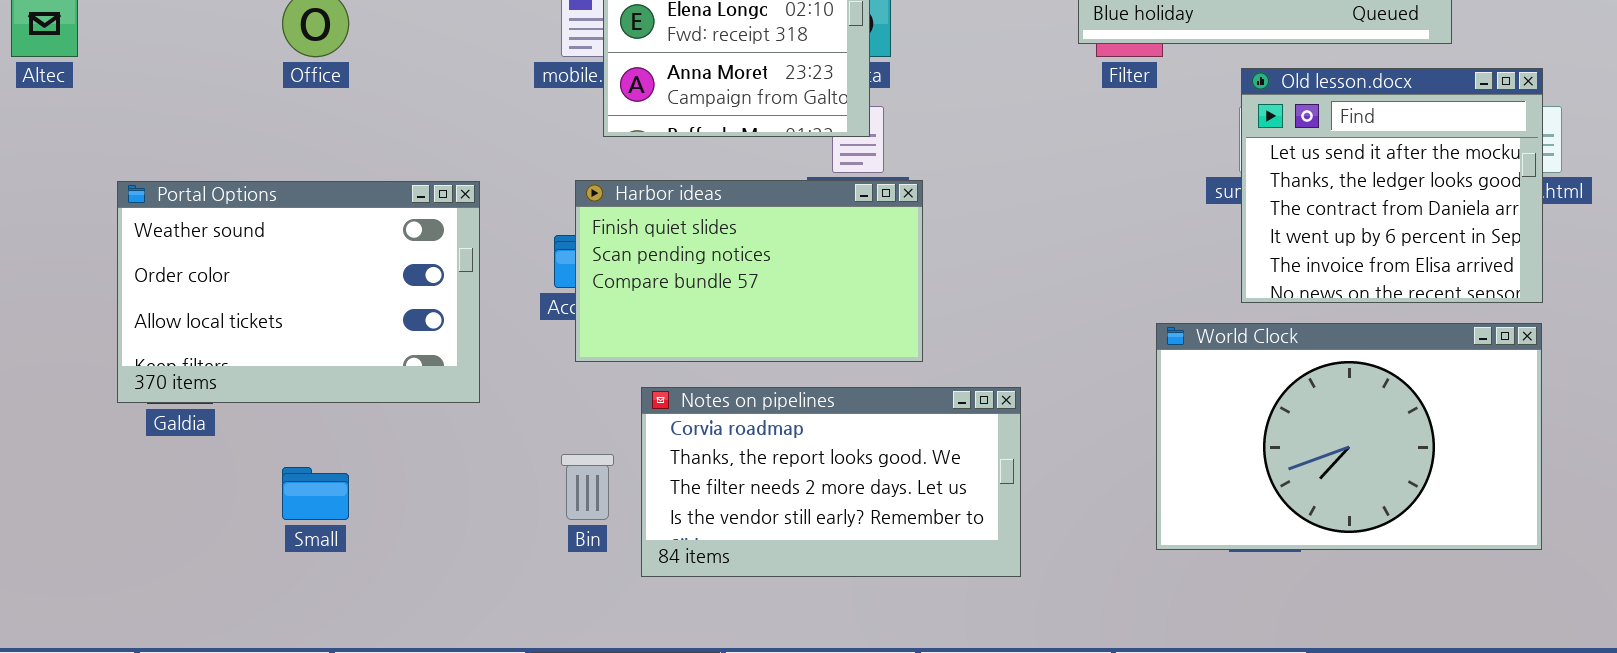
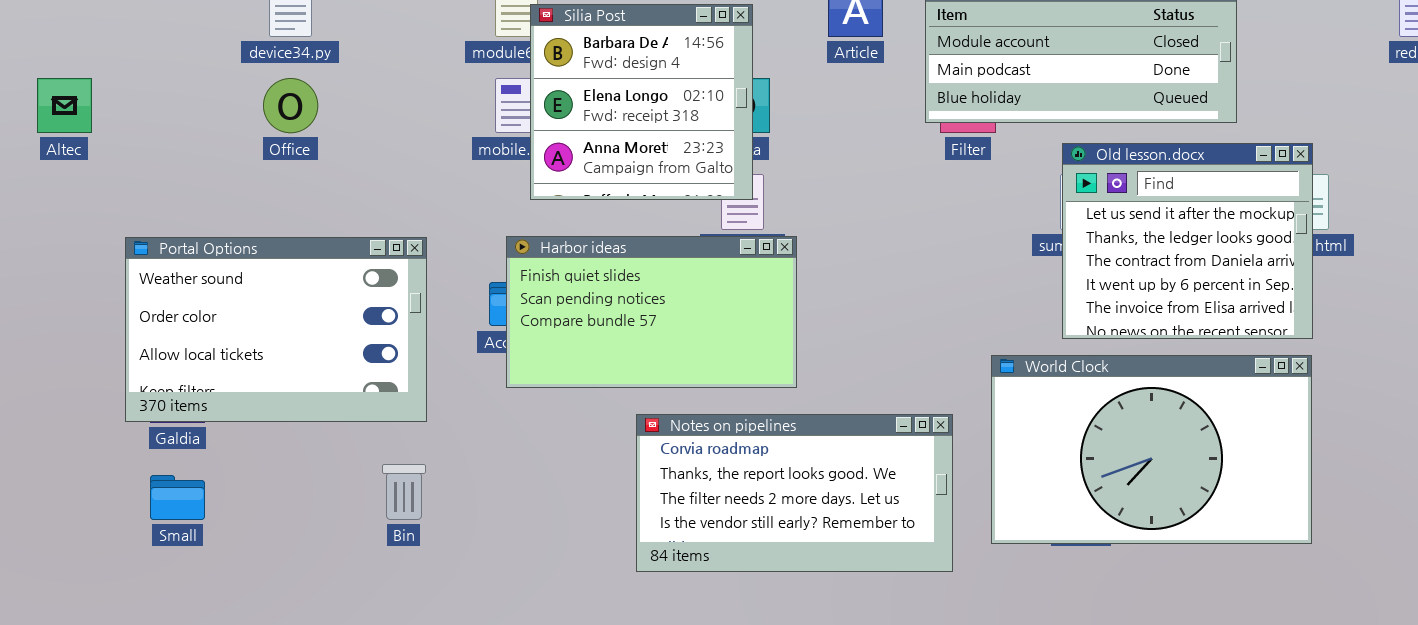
Notes on pipelines: [641,387,1021,577] -> [636,414,953,572], moved
Bin: [561,454,614,520] -> [382,464,426,520], moved
Small: [282,467,349,520] -> [150,475,205,520], moved

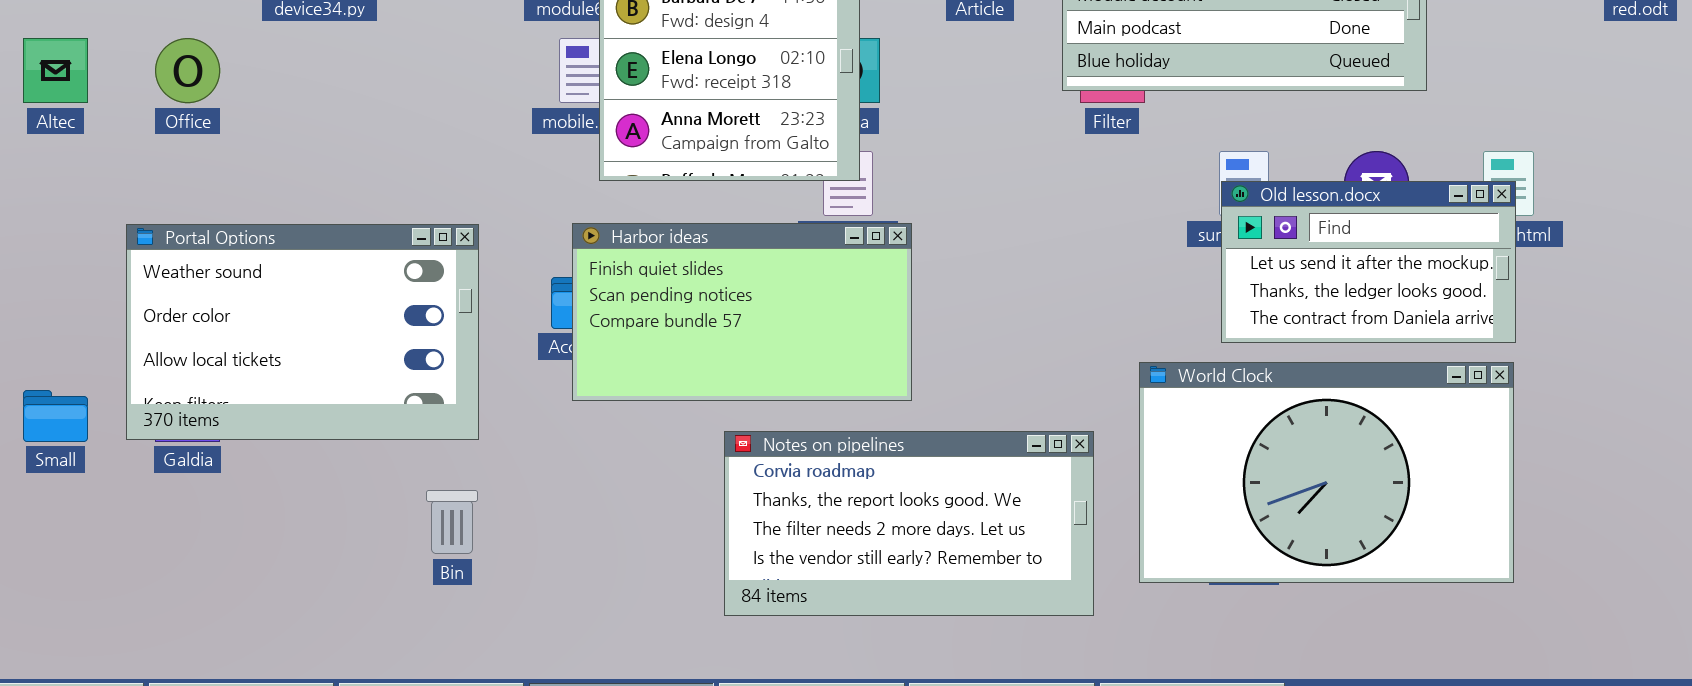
Office: [263,78,318,133] -> [155,38,220,103], moved
Old lesson.docx: [1062,143,1313,339] -> [1221,181,1516,343], resized
Small: [150,475,205,520] -> [23,390,88,442], moved

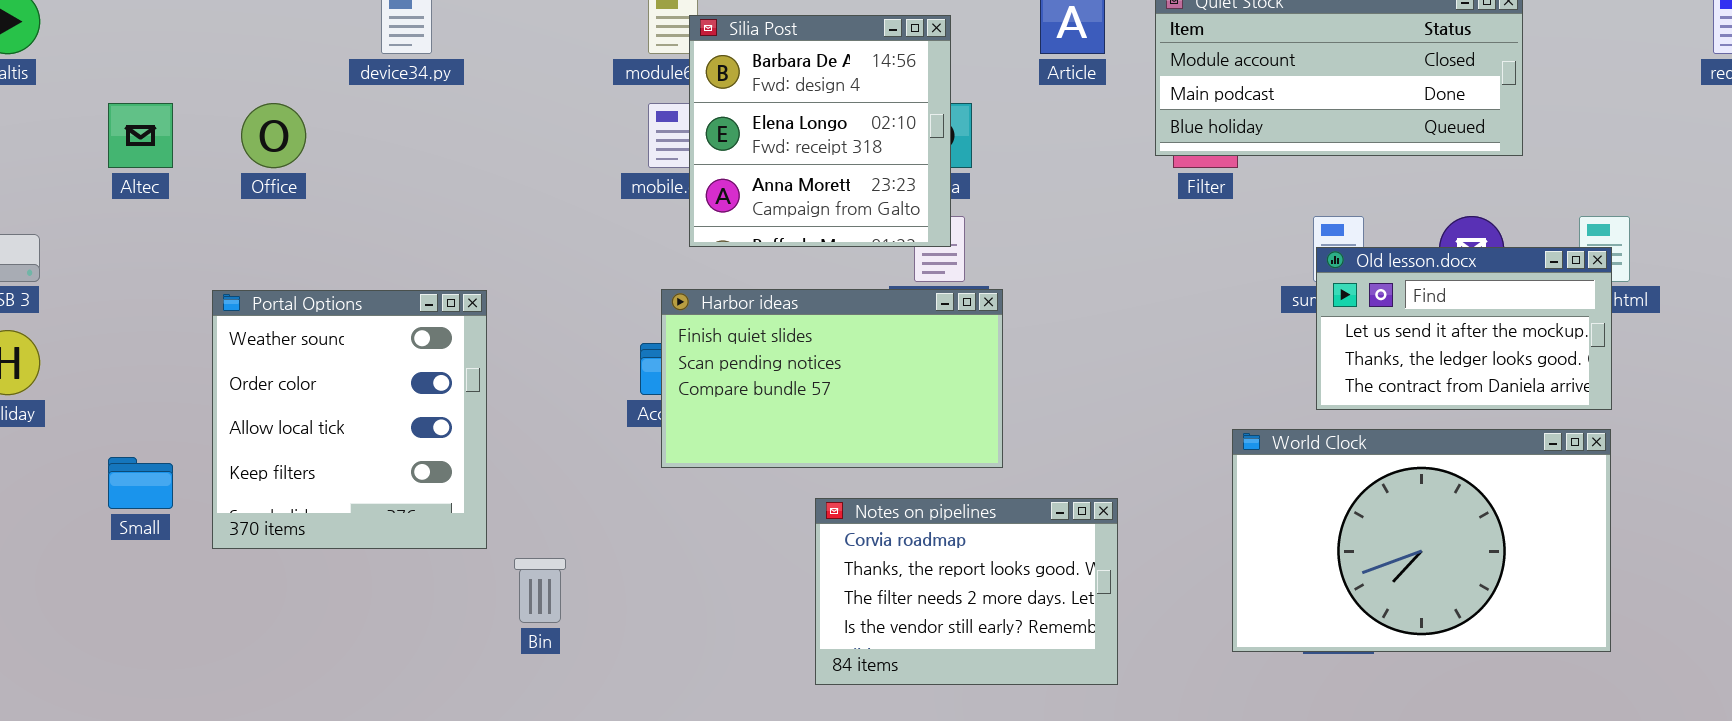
Portal Options: [126,224,479,440] -> [212,290,487,549], resized
Notes on pipelines: [724,431,1094,616] -> [815,498,1118,685], resized

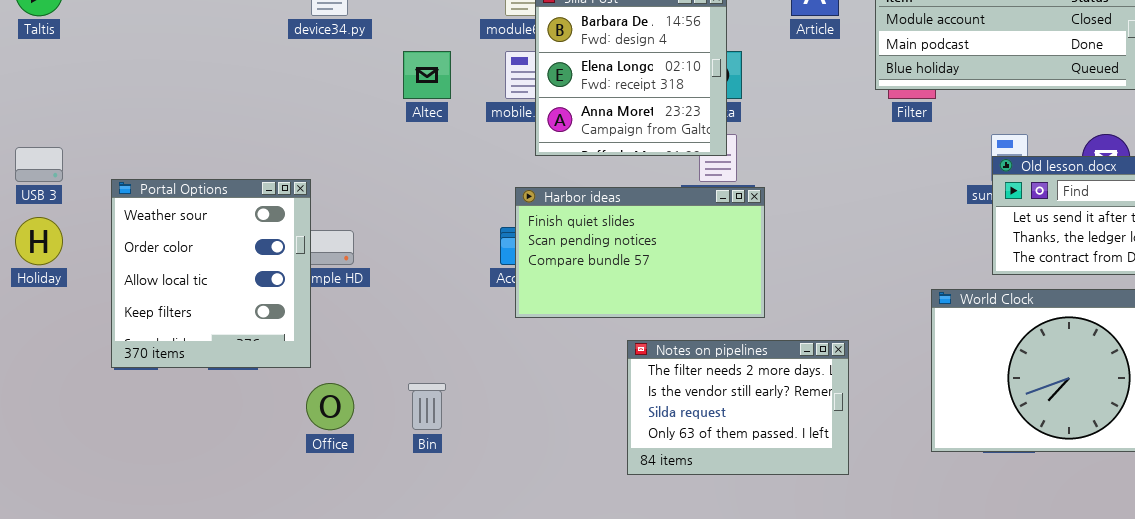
Altec: [108,103,173,168] -> [403,51,451,99], moved
Office: [241,103,306,168] -> [306,383,354,430], moved
Portal Options: [212,290,487,549] -> [111,179,311,368], moved
Notes on pipelines: [815,498,1118,685] -> [627,340,849,475], scrolled down 2 rows

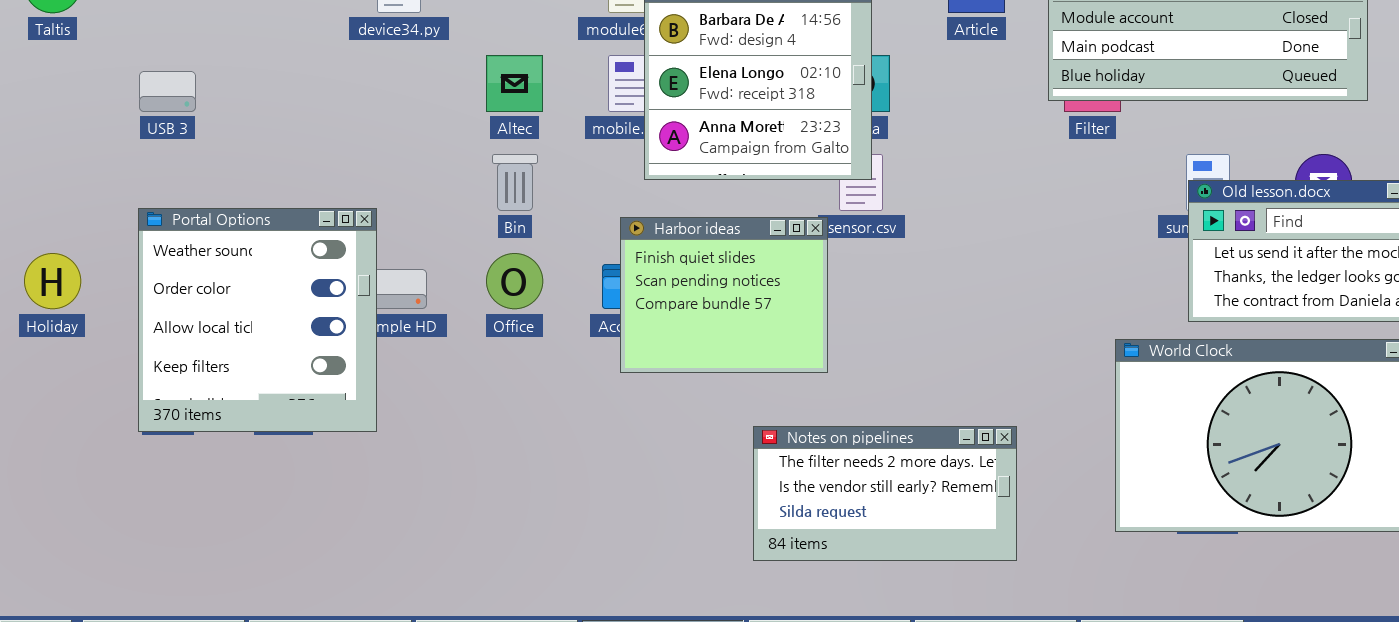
USB 3: [15,147,63,182] -> [139,71,196,112], moved
Harbor ideas: [515,187,765,318] -> [620,217,828,373], resized
Notes on pipelines: [627,340,849,475] -> [753,426,1017,561], resized
Office: [306,383,354,430] -> [486,253,543,309], moved
Bin: [408,383,446,430] -> [492,154,538,211], moved

